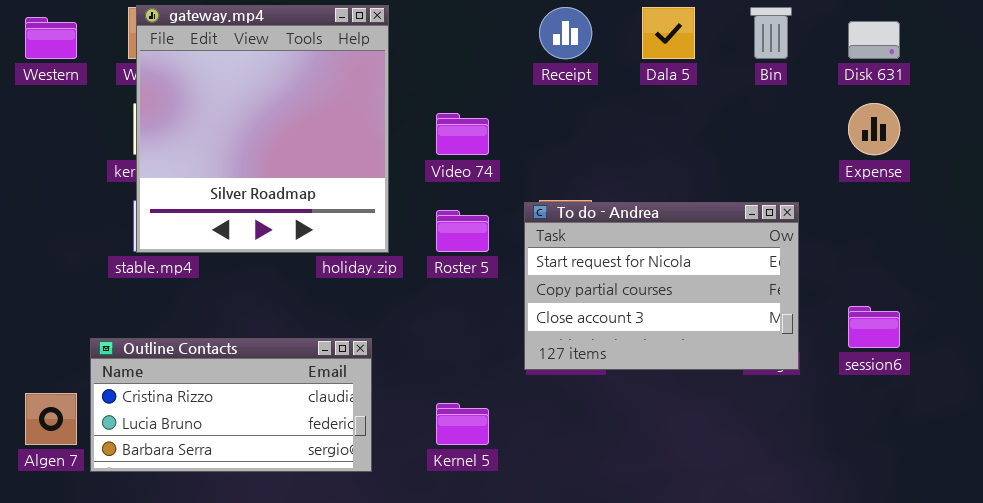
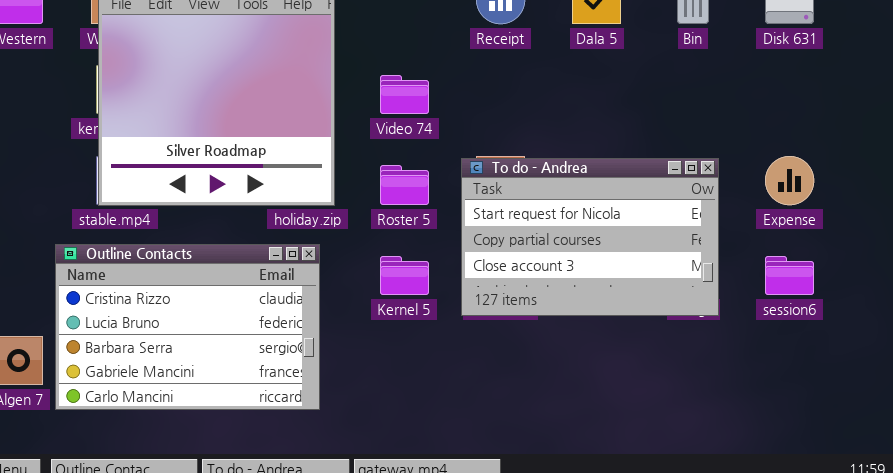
Expense: [848,103,900,155] -> [765,156,814,205], moved
Outline Contacts: [90,338,372,472] -> [55,244,320,410], resized
Kernel 5: [436,403,489,445] -> [380,256,429,295], moved

